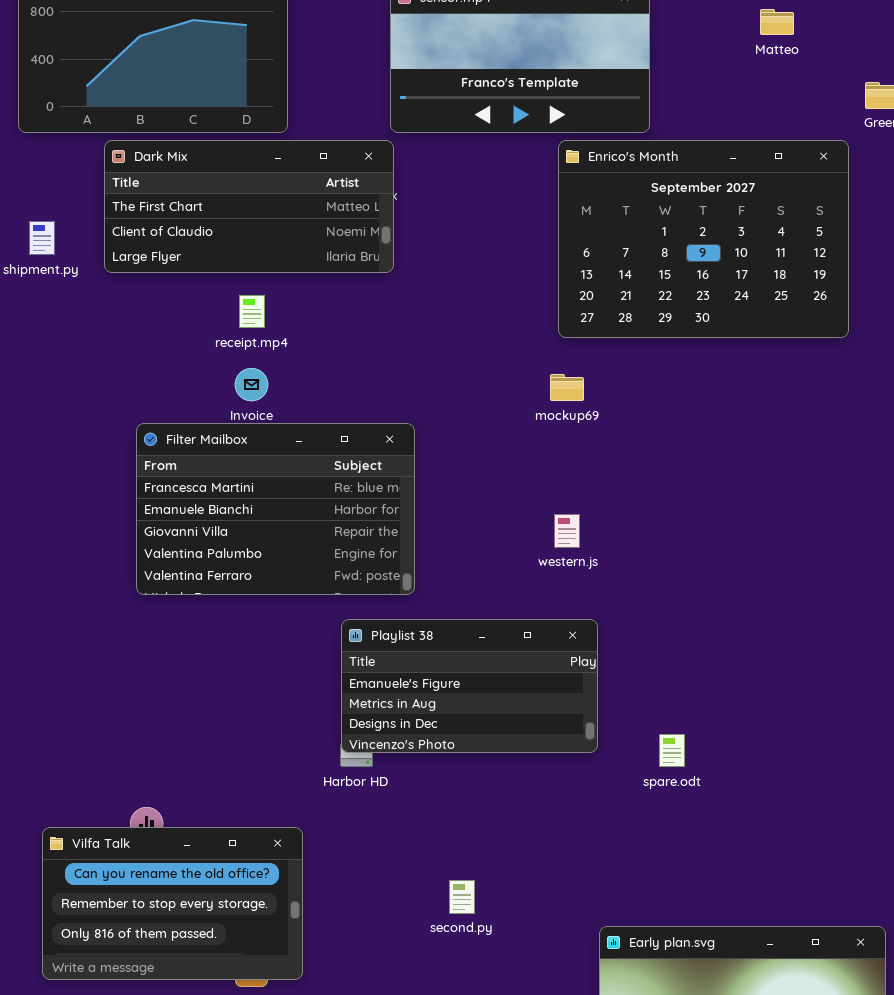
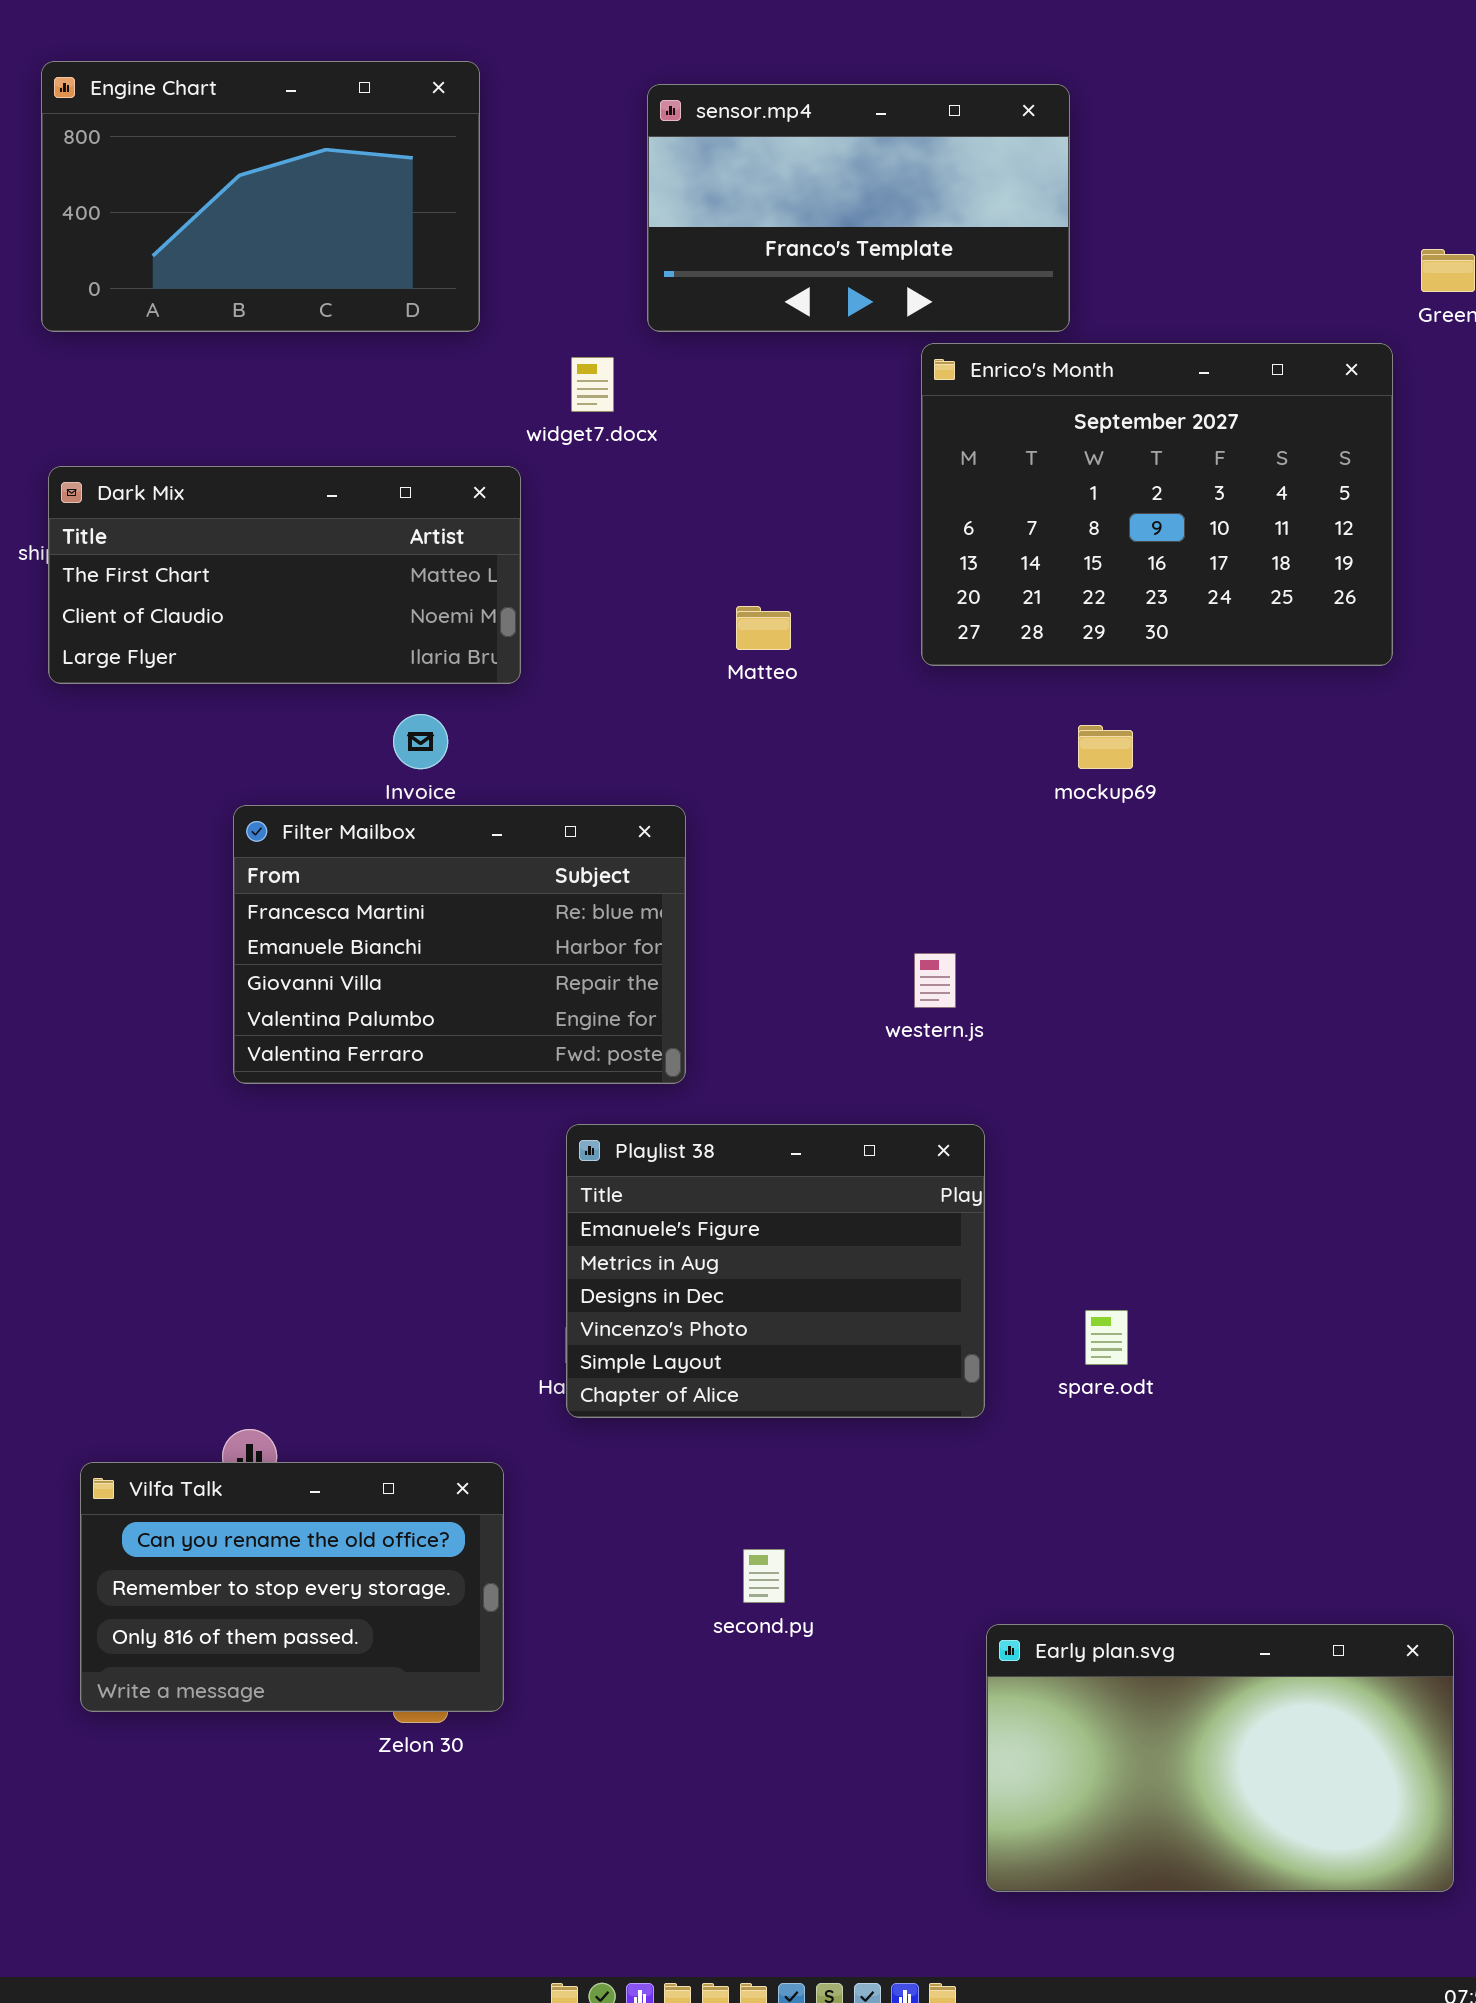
Matteo: [760,9,794,35] -> [736,606,791,650], moved
Dark Mix: [104,140,394,273] -> [48,466,521,684], moved
mockup69: [550,374,584,401] -> [1078,725,1133,769], moved
Playlist 38: [341,619,598,753] -> [566,1124,985,1418], resized

